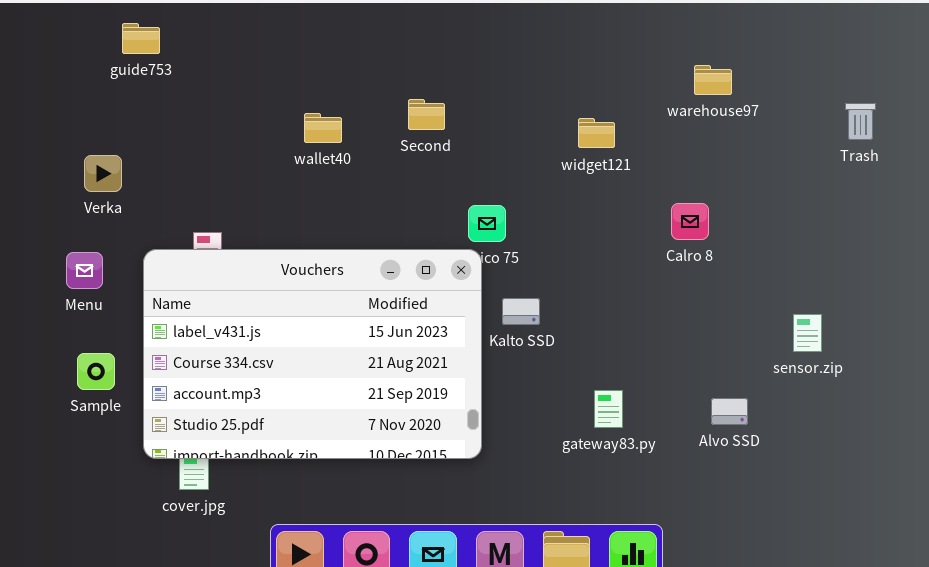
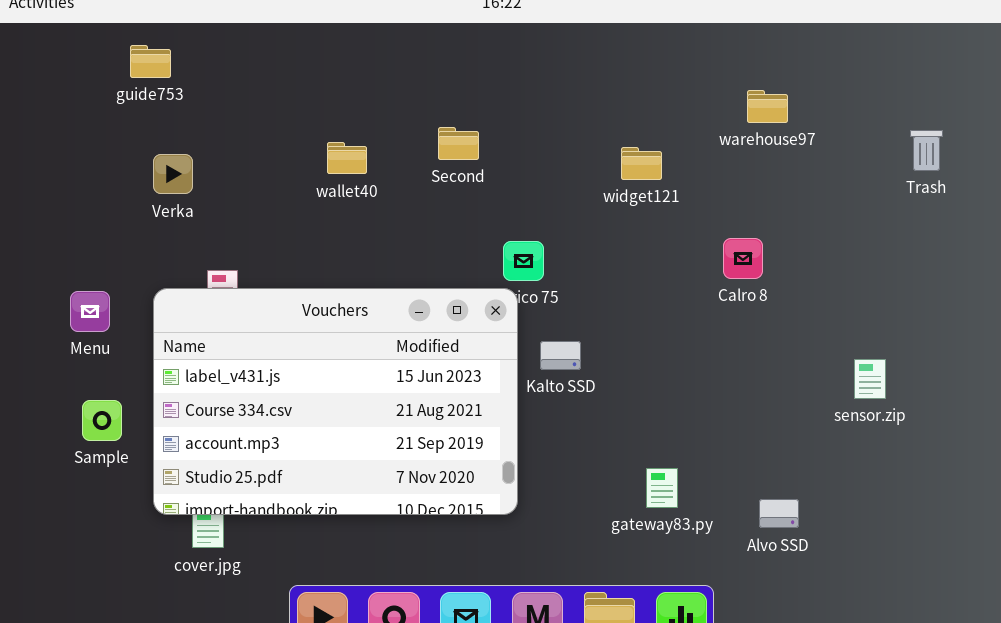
Verka: [84,155,122,192] -> [153,154,193,194], moved
gateway83.py: [594,390,623,428] -> [646,468,678,508], moved
Alvo SSD: [711,398,748,425] -> [759,499,799,528], moved

